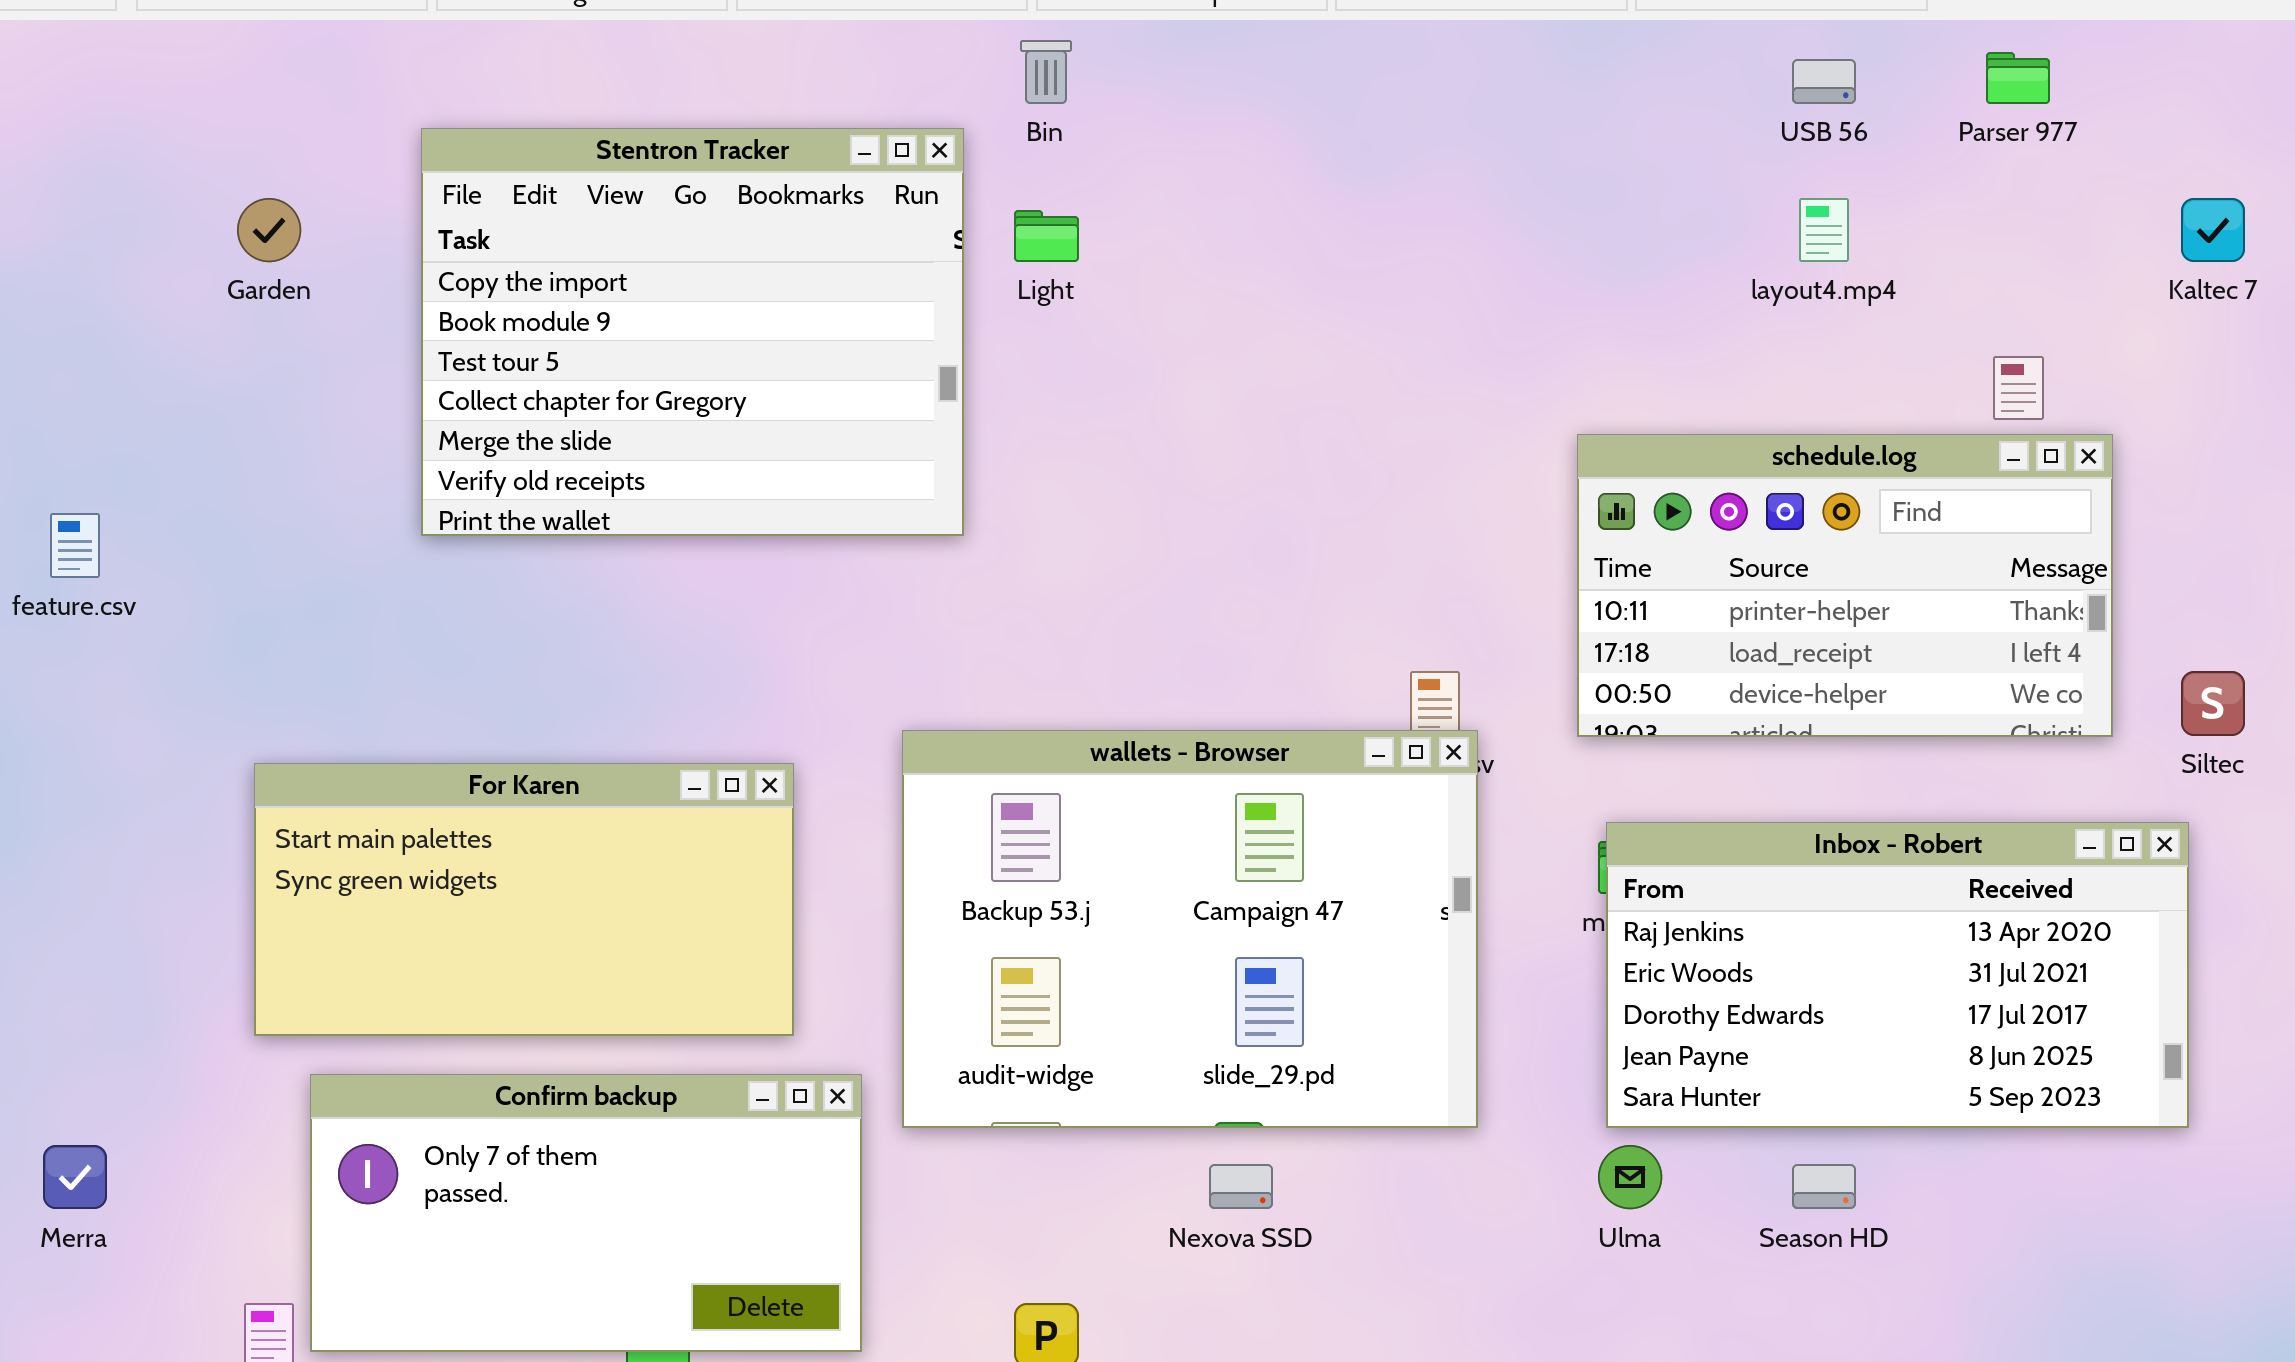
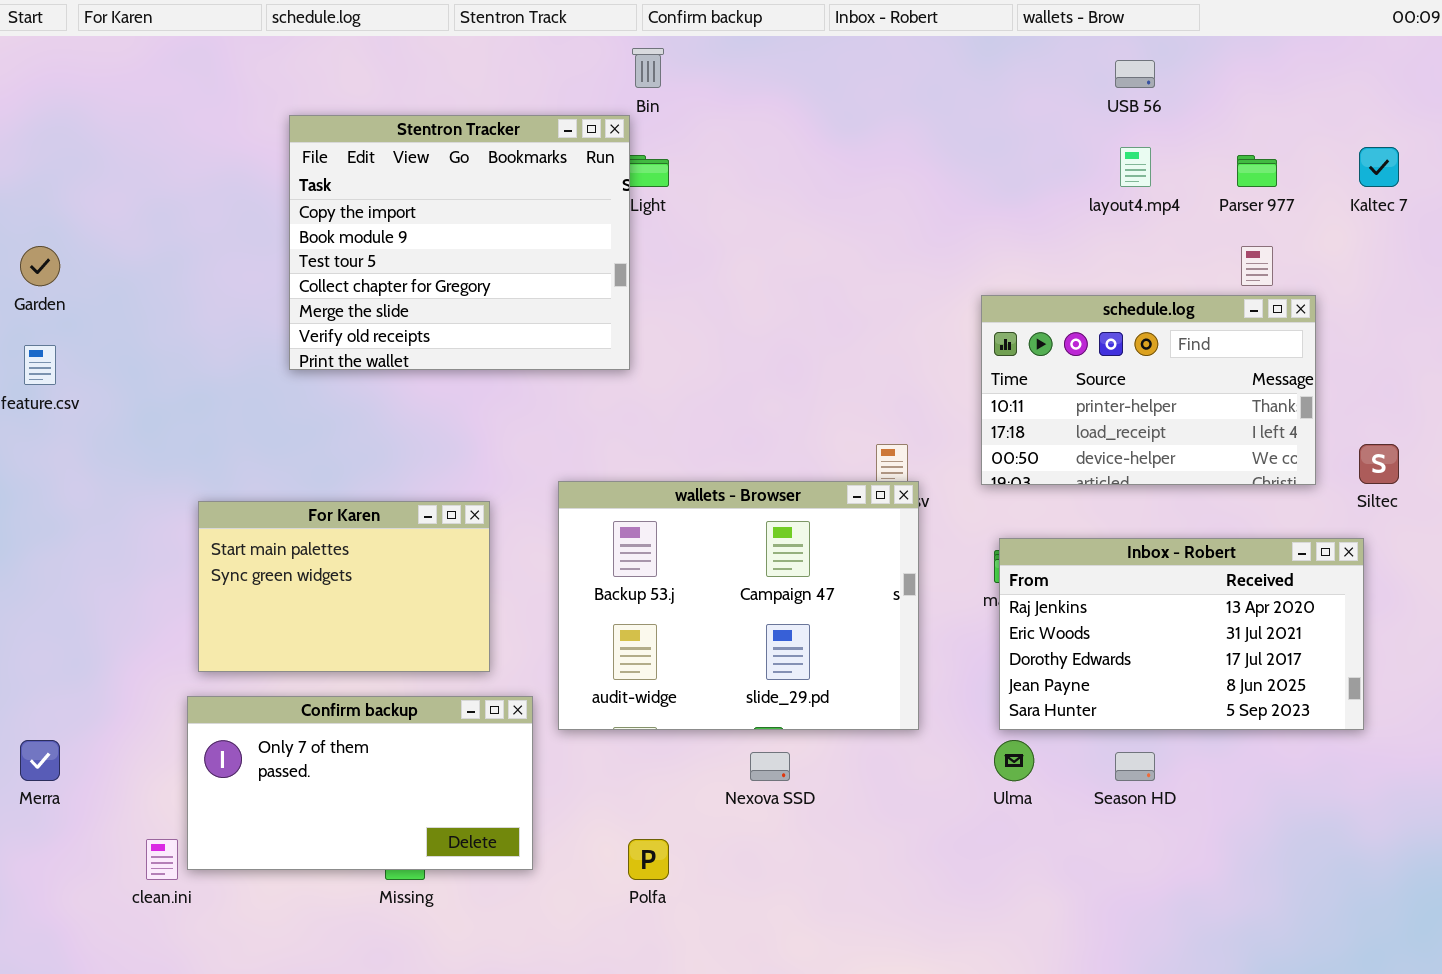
Parser 977: [1986,52,2050,104] -> [1237,155,1277,187], moved
Stentron Tracker: [421,128,964,536] -> [289,115,630,370], moved
Garden: [237,198,301,262] -> [20,246,60,286], moved
For Karen: [254,763,794,1036] -> [198,501,490,672], resized

